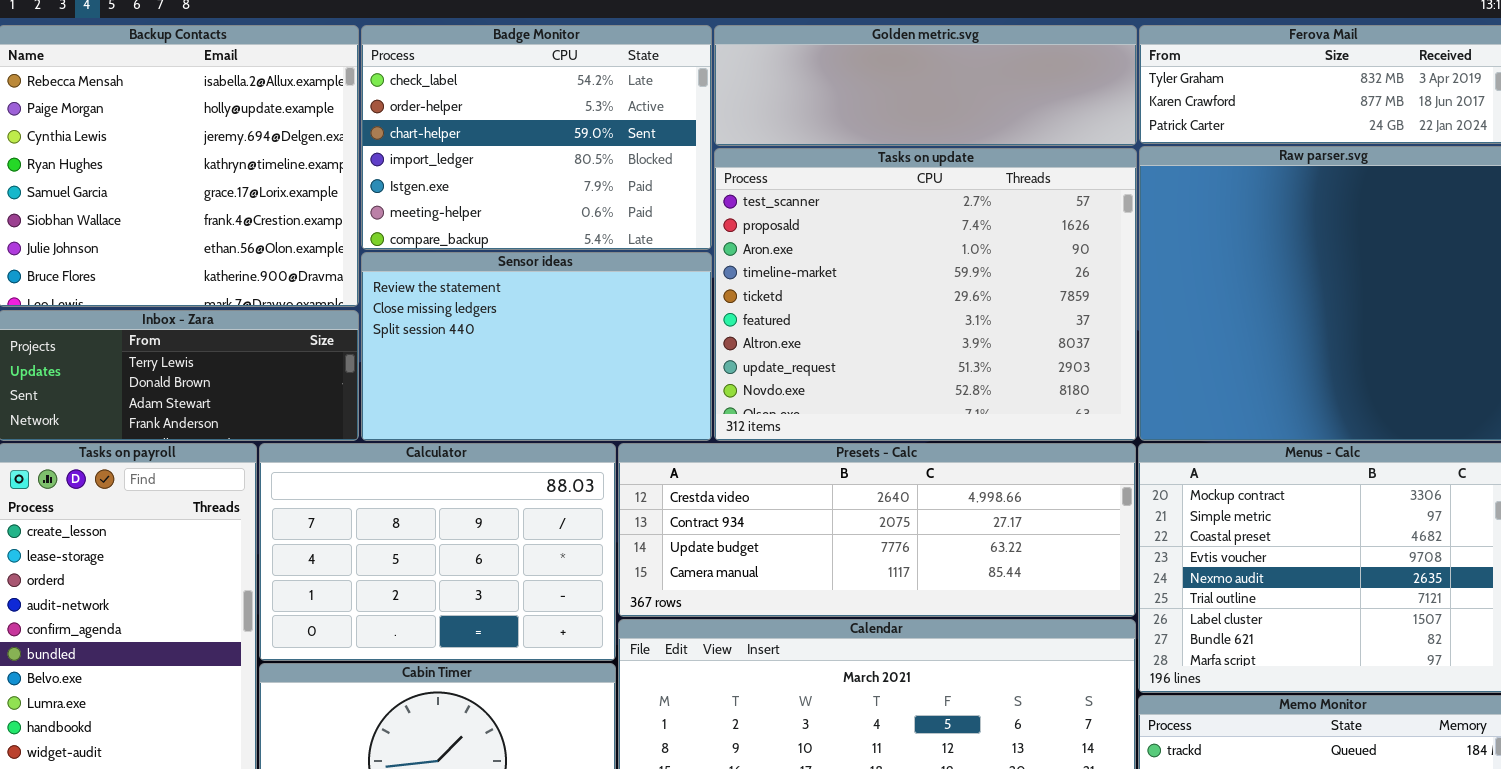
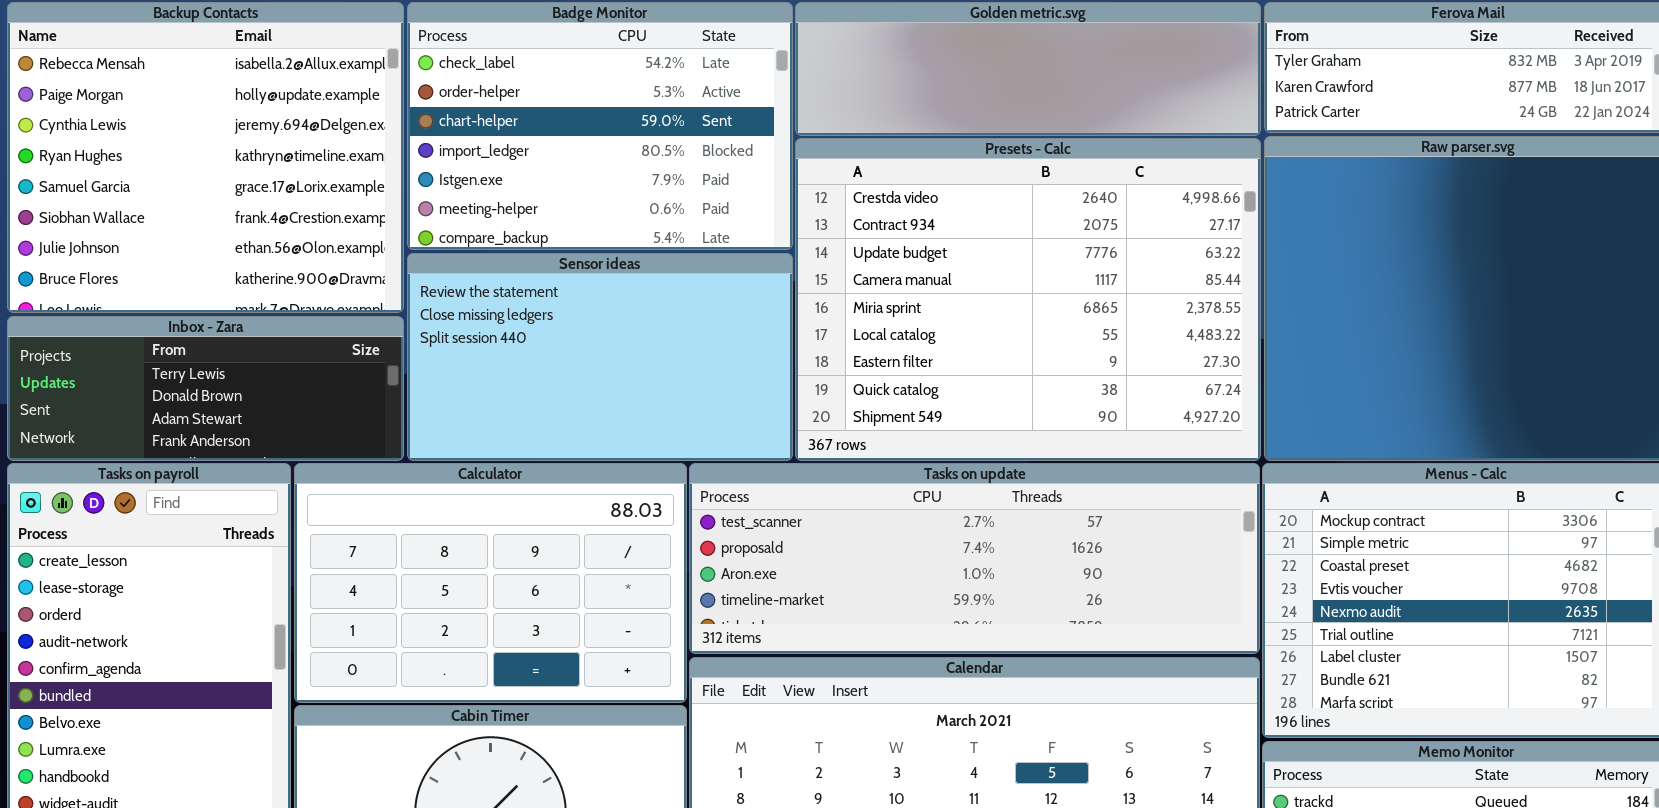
Tasks on update: [714,148,1137,441] -> [689,463,1260,654], moved, resized
Presets - Calc: [618,443,1136,617] -> [795,138,1261,461], moved, resized

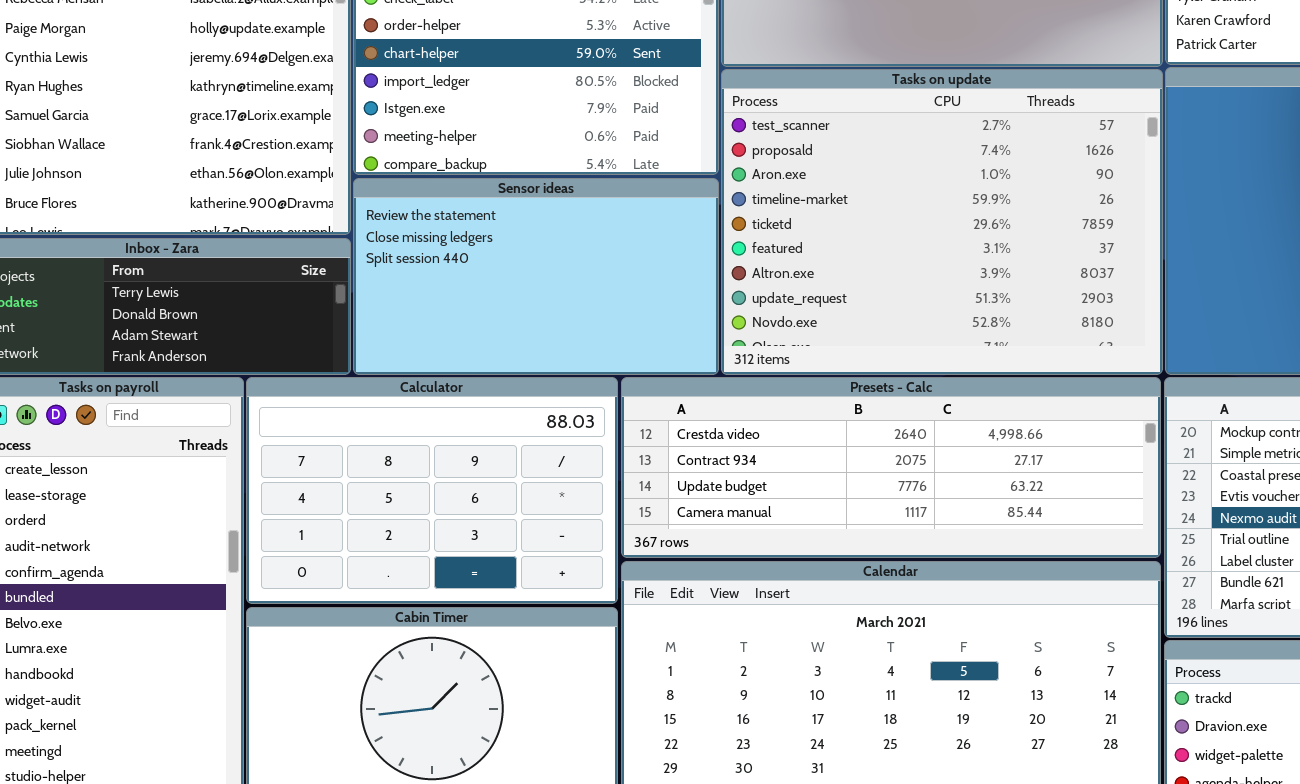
Presets - Calc: [795,138,1261,461] -> [621,377,1161,558], moved, resized
Tasks on update: [689,463,1260,654] -> [721,69,1163,375], moved, resized

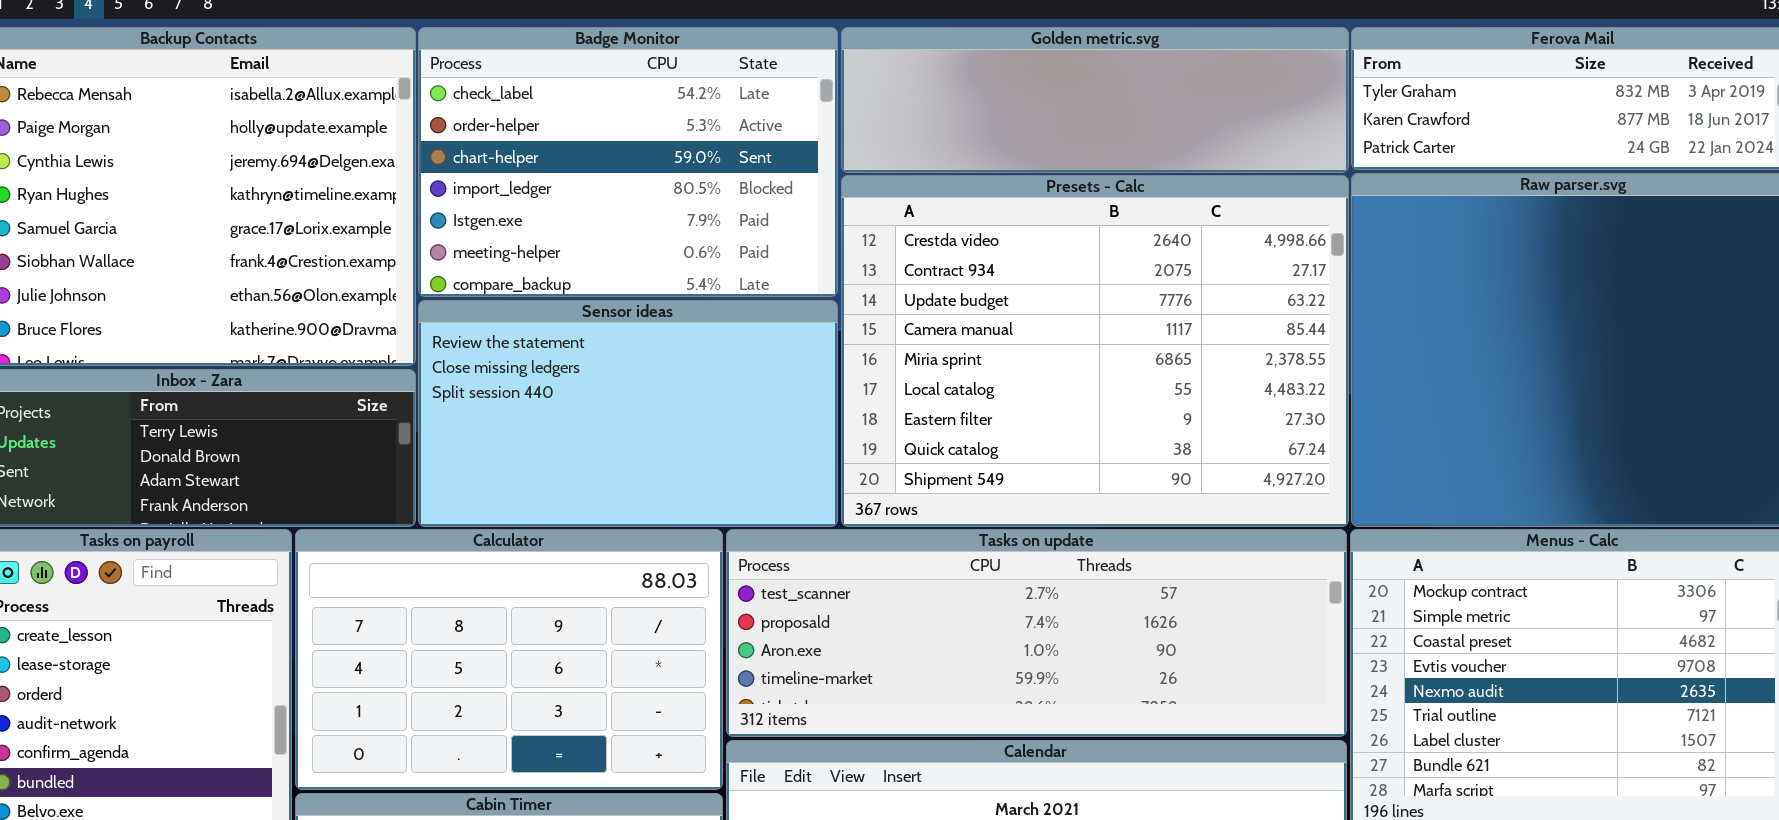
Tasks on update: [721,69,1163,375] -> [726,529,1347,737], moved, resized
Presets - Calc: [621,377,1161,558] -> [841,175,1349,527], moved, resized

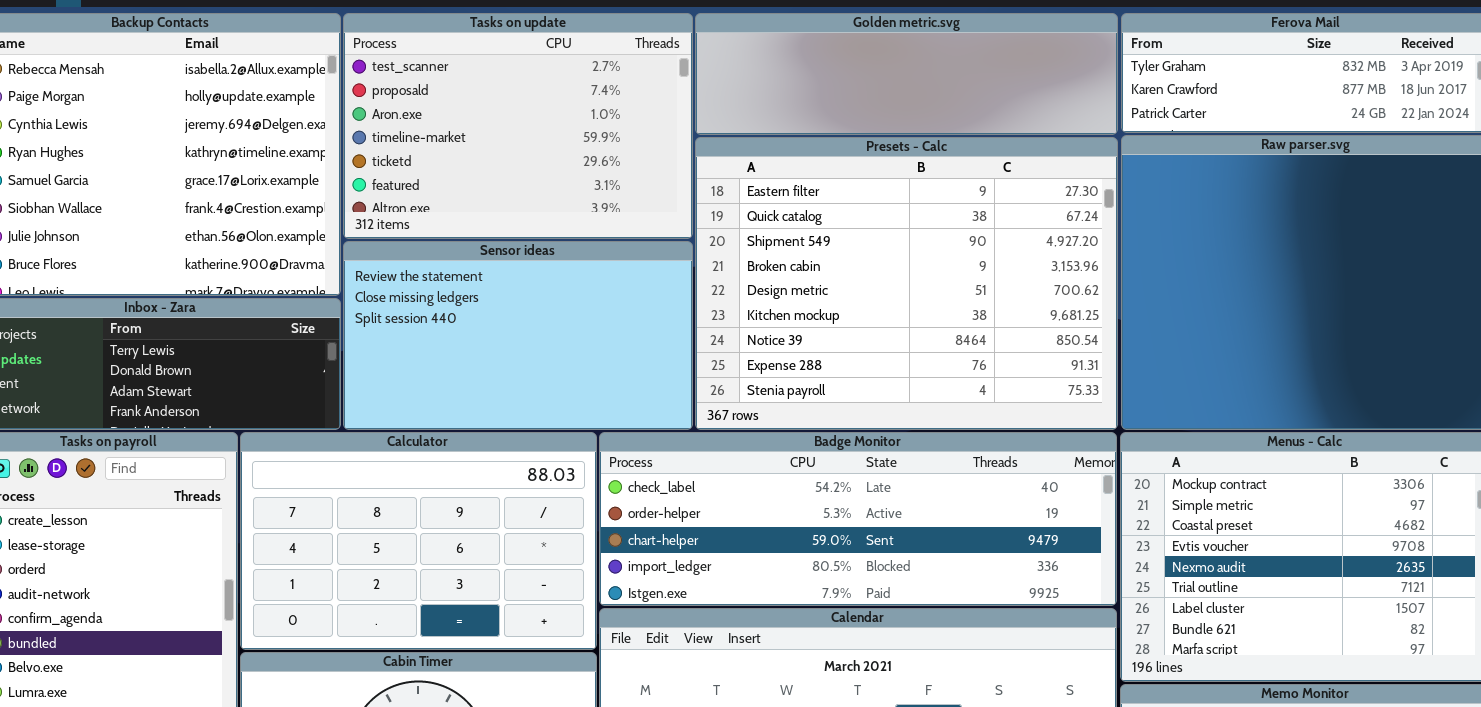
Badge Monitor: [418,27,838,297] -> [599,432,1117,606], moved, resized
Presets - Calc: [841,175,1349,527] -> [695,137,1118,430], scrolled down 6 rows
Tasks on update: [726,529,1347,737] -> [343,13,693,239], moved, resized

